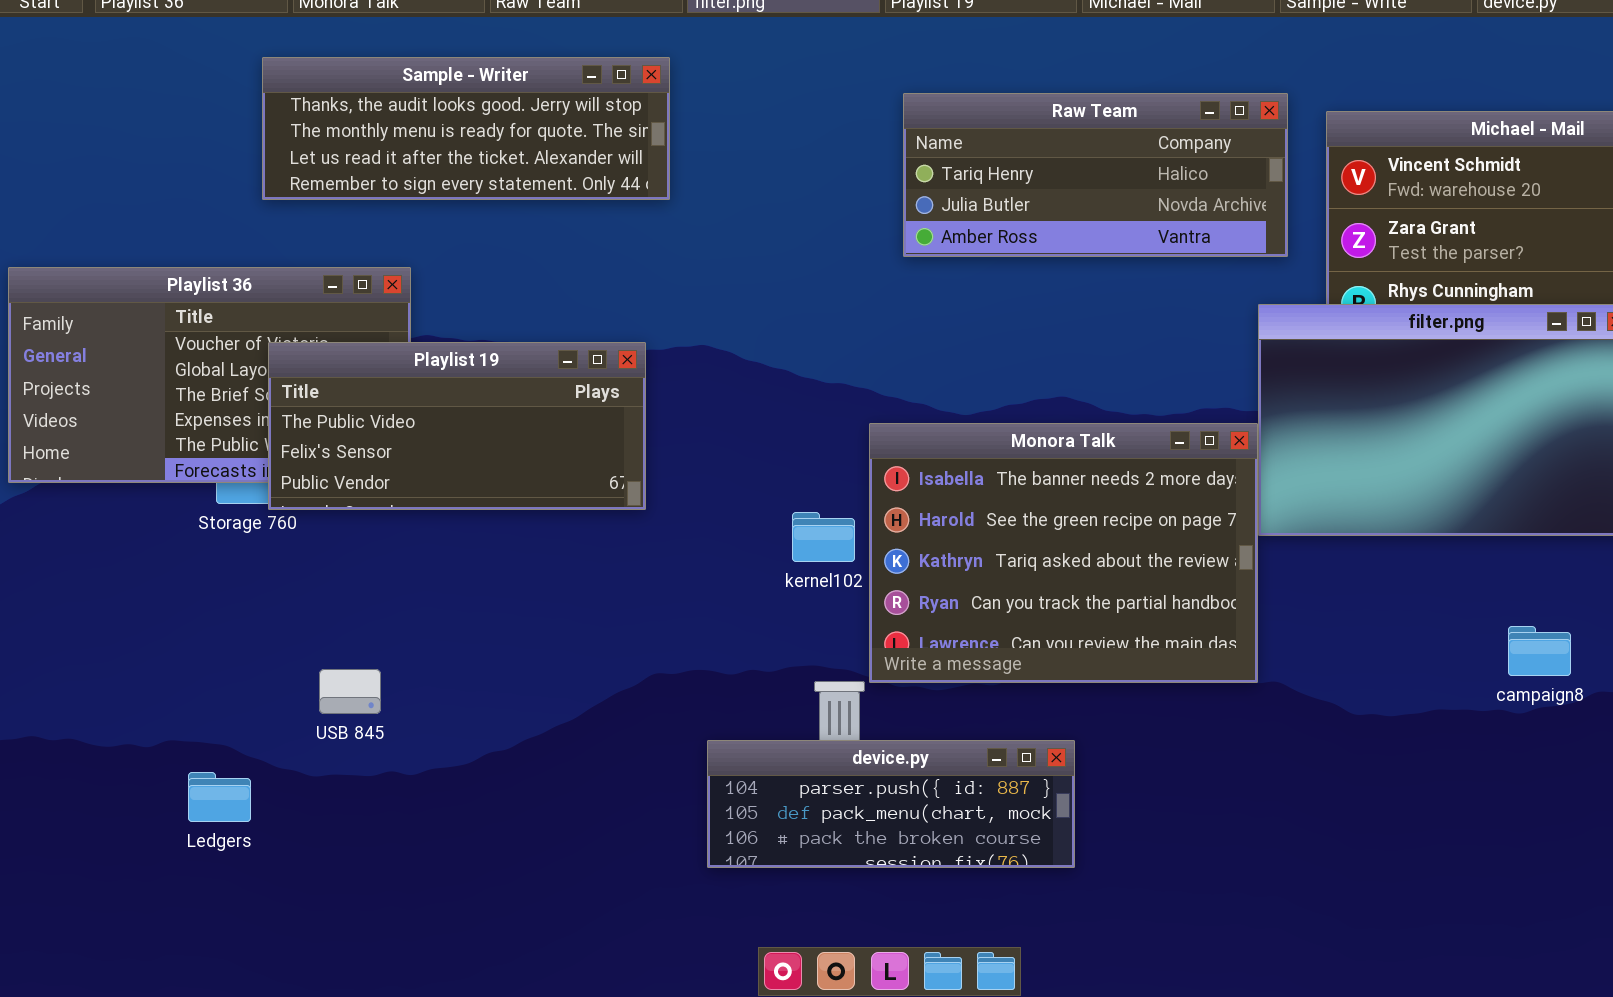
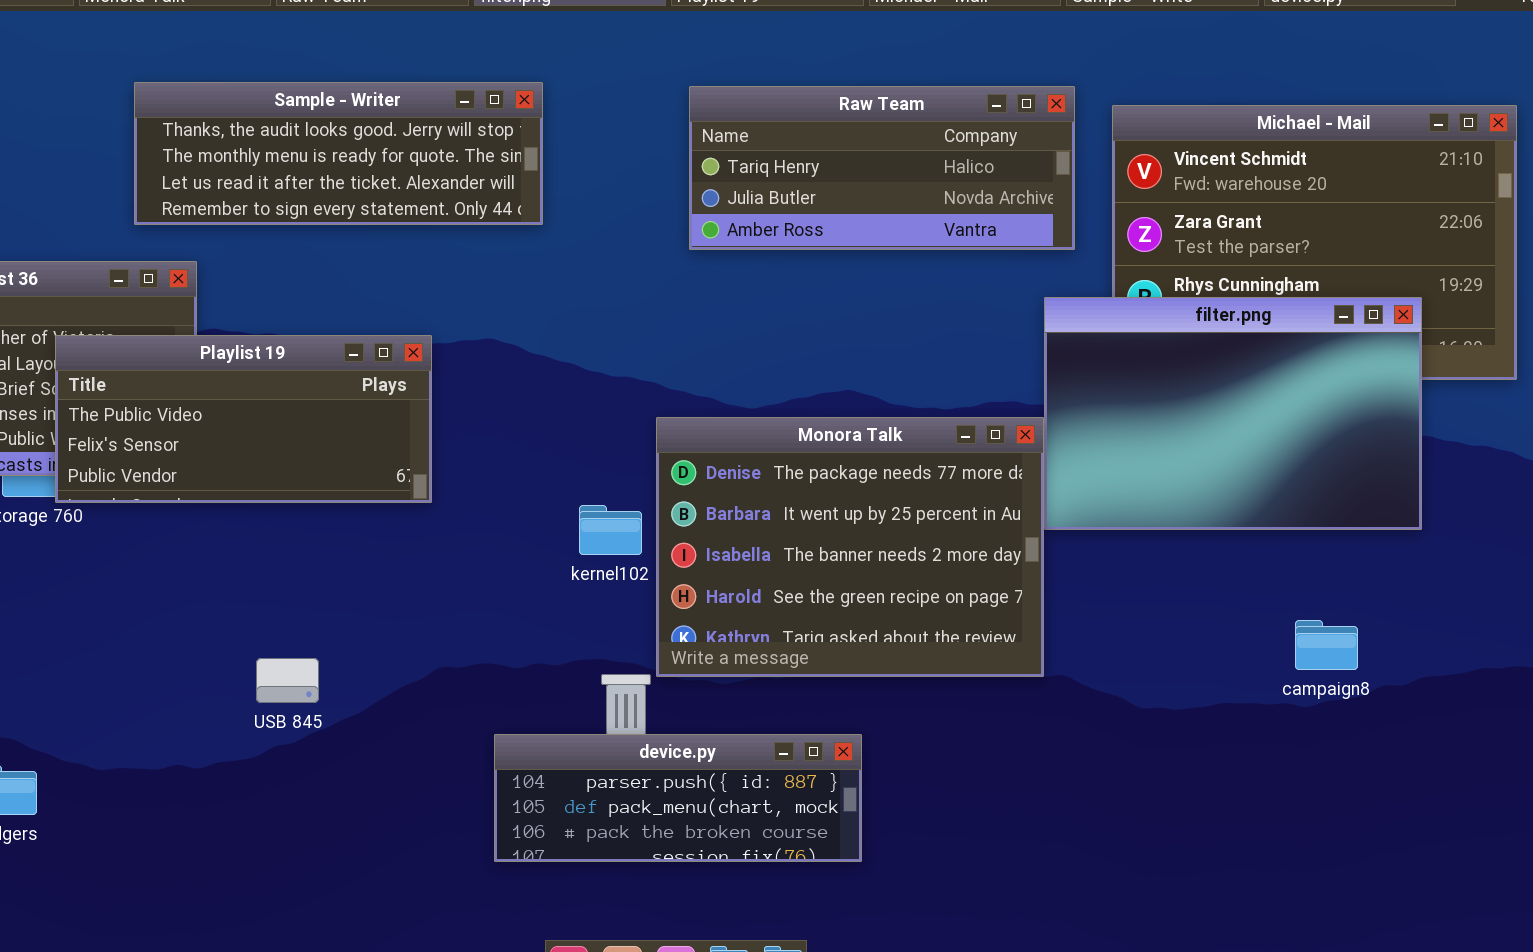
Sample - Writer: [262,57,670,200] -> [134,82,543,225], moved
Monora Talk: [869,423,1258,683] -> [656,417,1044,677], scrolled up 2 rows
USB 845: [319,669,381,714] -> [256,658,319,703], moved

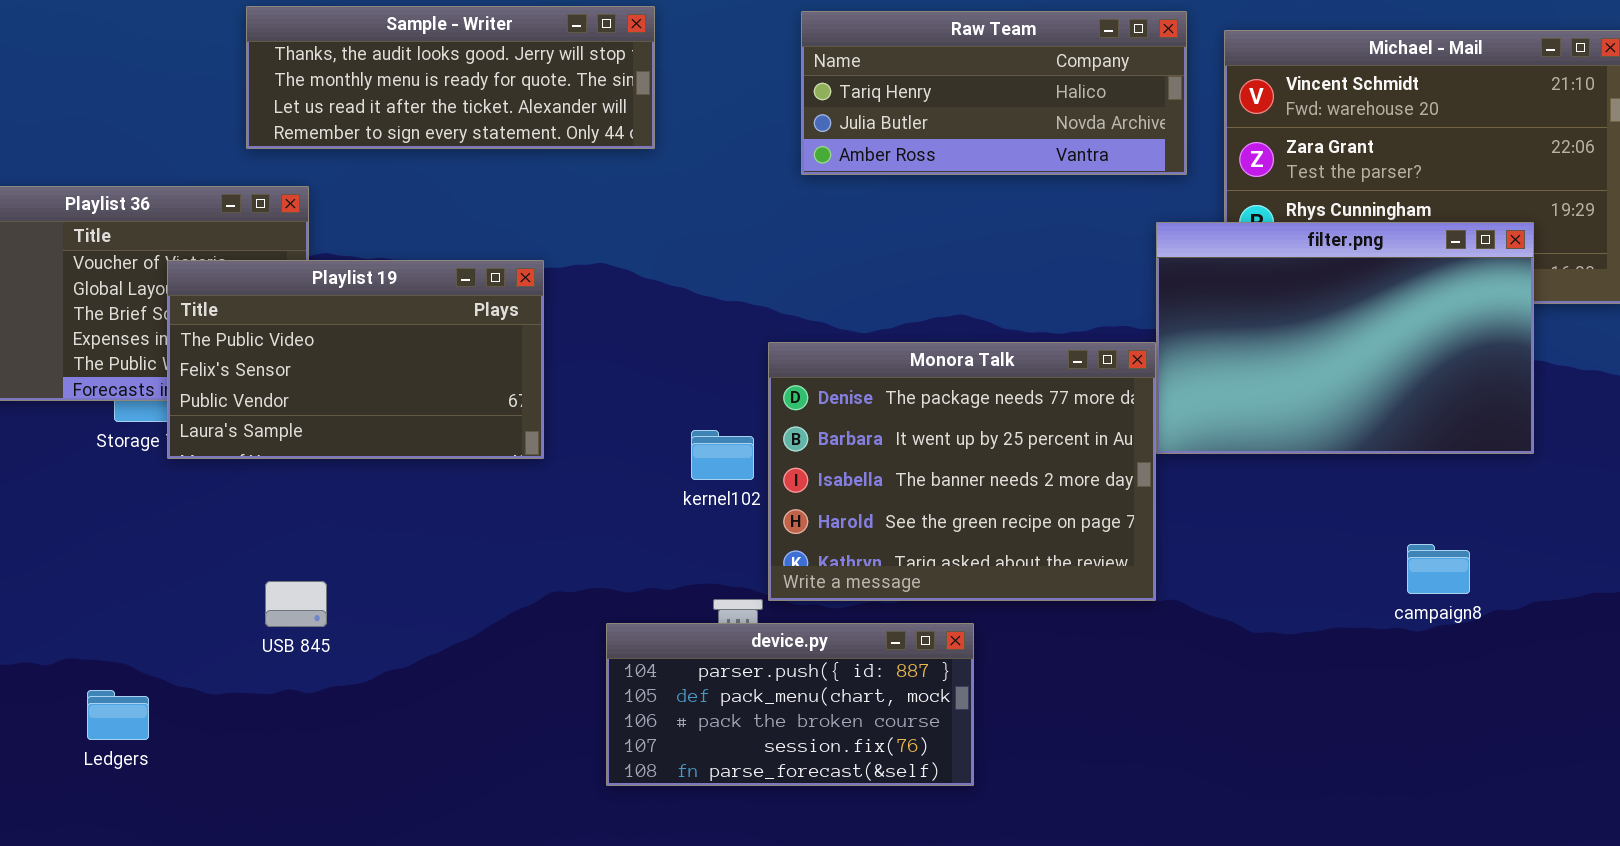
Playlist 19: [55,335,432,503] -> [167,260,544,459], resized
USB 845: [256,658,319,703] -> [265,581,327,627], moved
device.py: [494,734,862,862] -> [606,623,974,786], resized

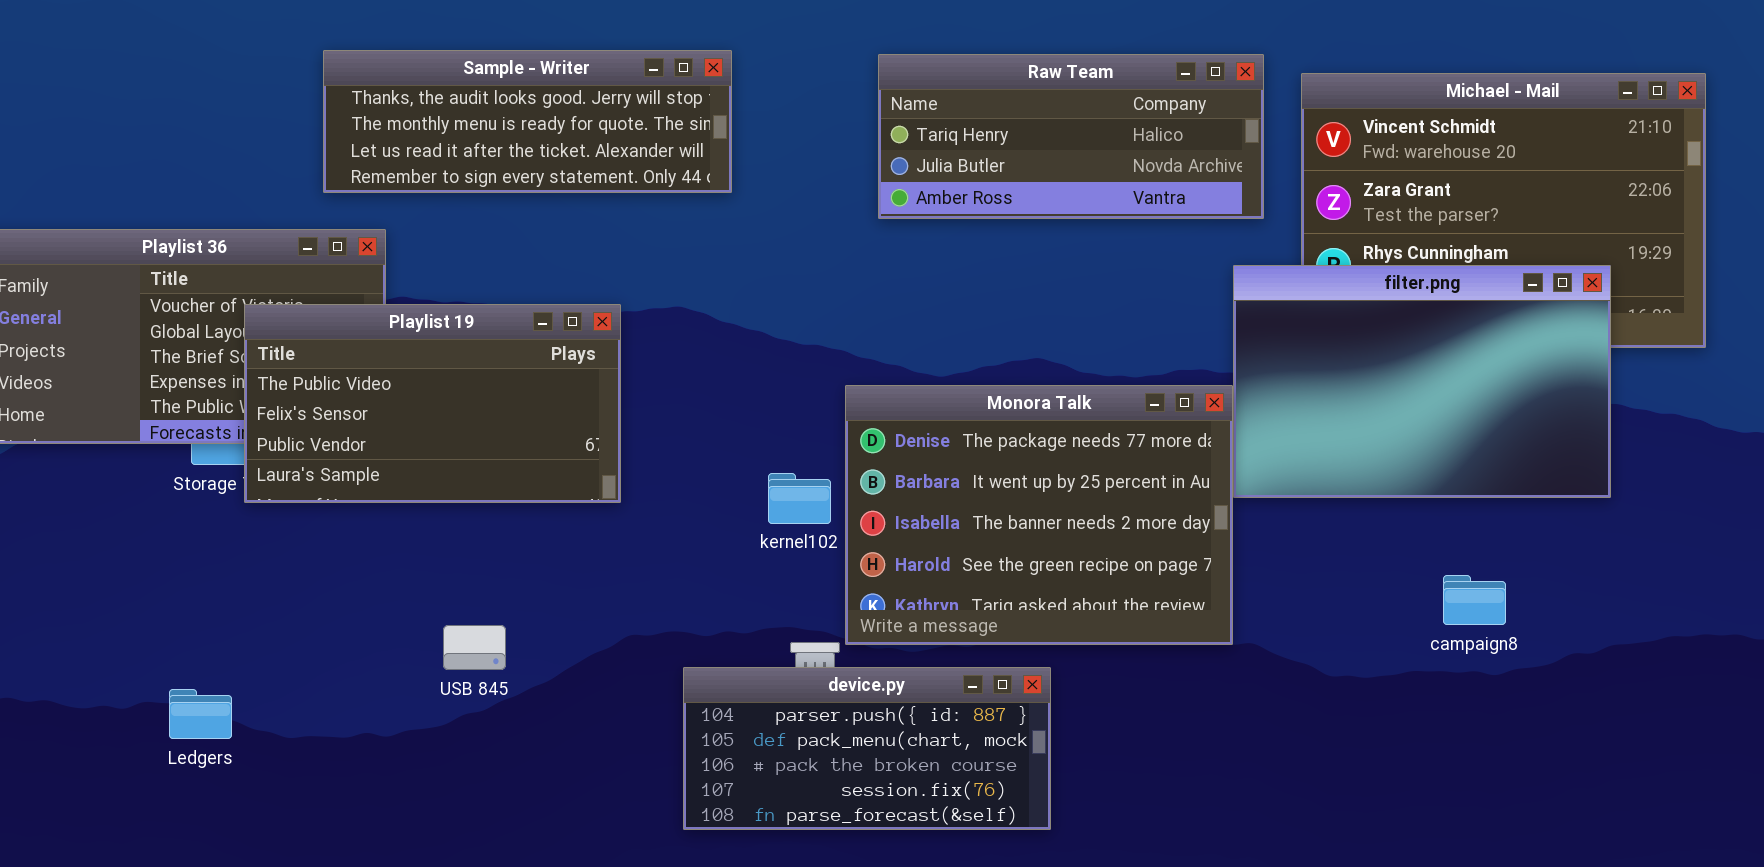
campaign8: [1407,544,1470,594] -> [1443,575,1506,625], moved
USB 845: [265,581,327,627] -> [443,625,506,670], moved
Ledgers: [87,690,149,740] -> [169,689,232,739], moved

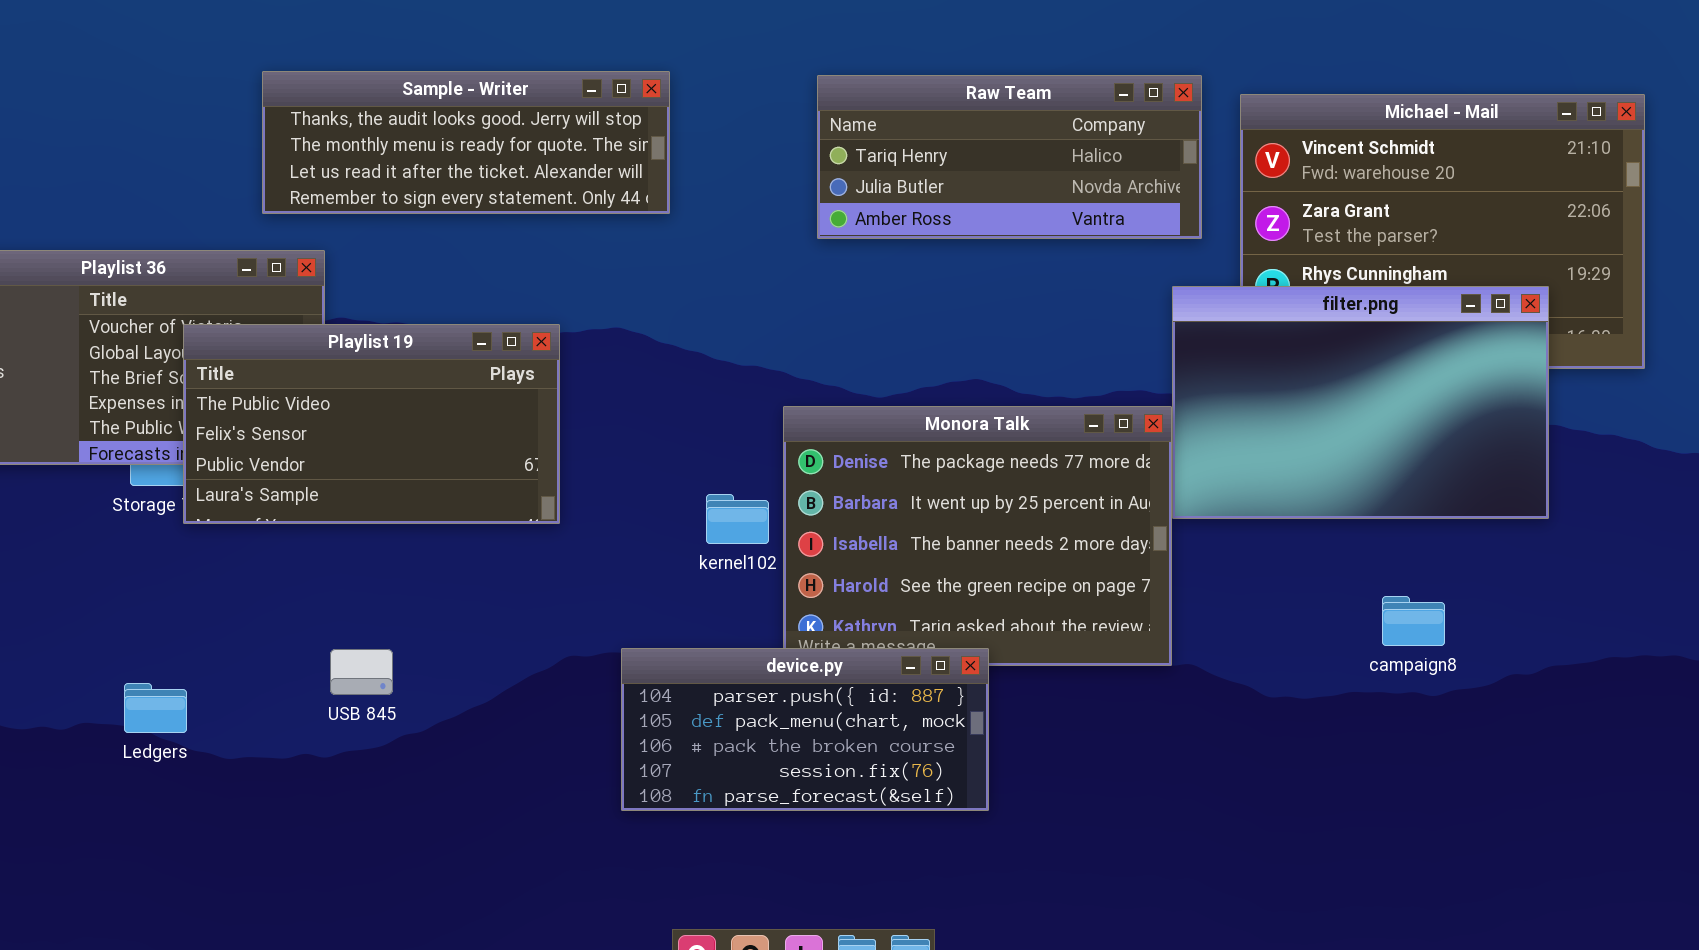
USB 845: [443,625,506,670] -> [330,649,393,695], moved
device.py: [683,667,1051,830] -> [621,648,989,811], moved
Ledgers: [169,689,232,739] -> [124,683,187,733], moved

